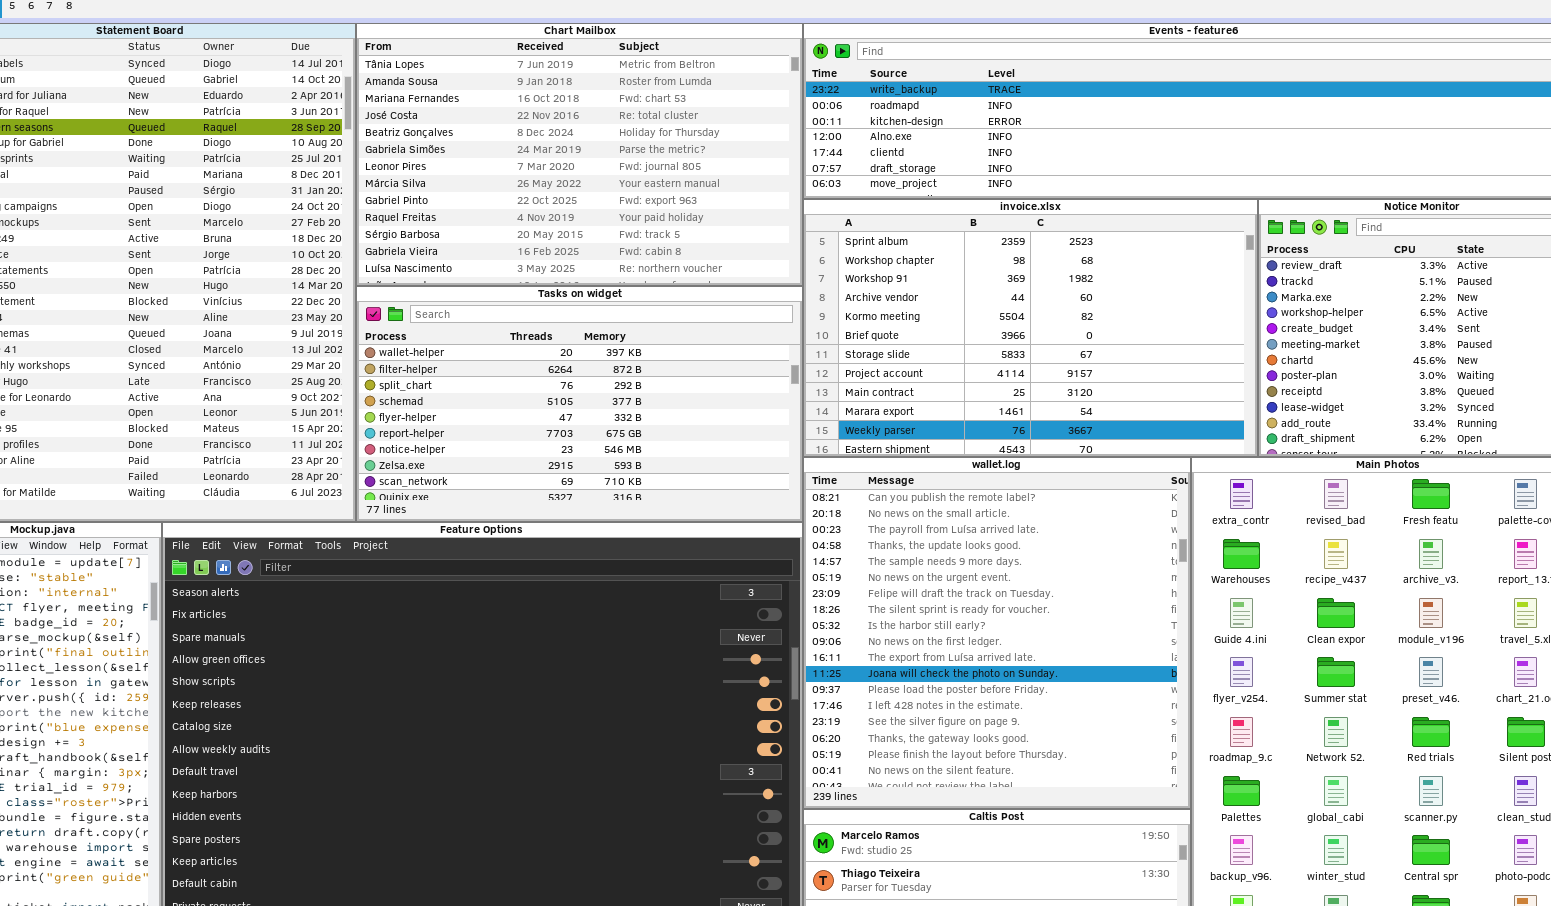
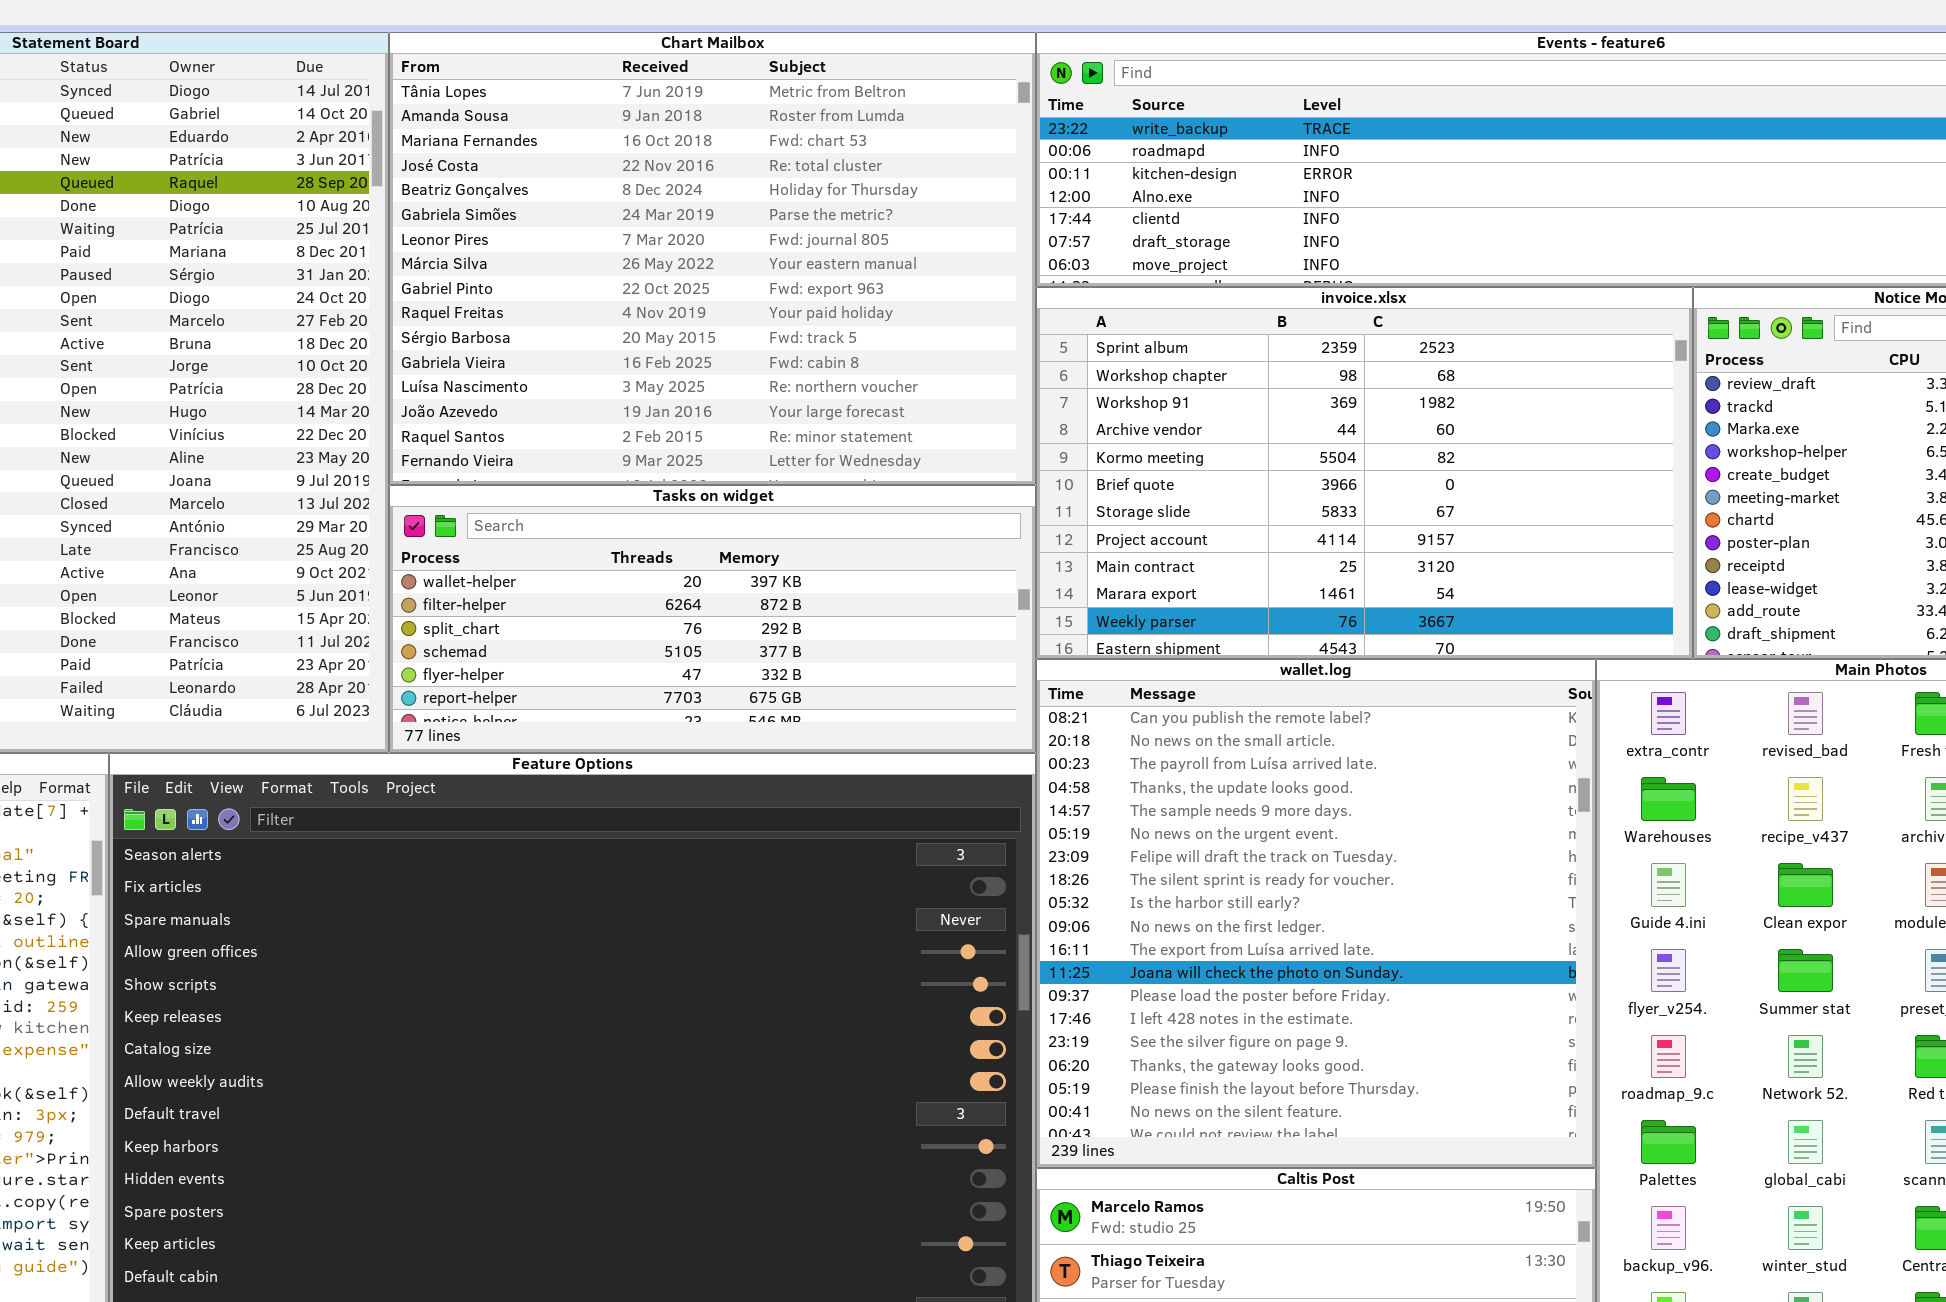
Chart Mailbox: [356,23,803,286] -> [389,32,1036,485], resized
Tasks on widget: [356,286,803,522] -> [389,485,1036,753], resized

